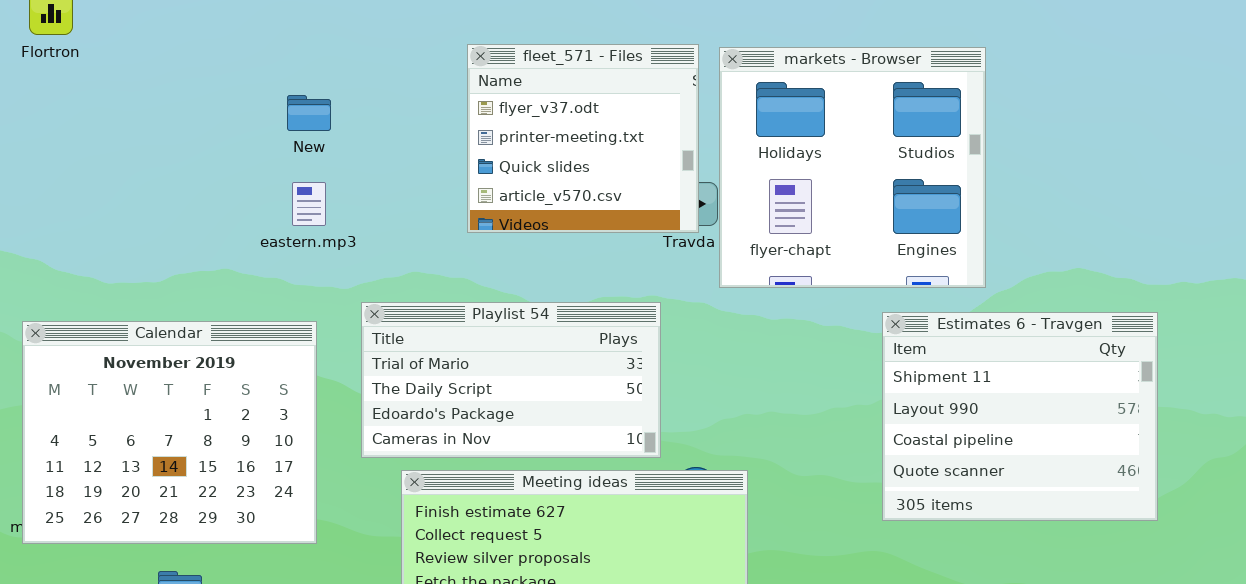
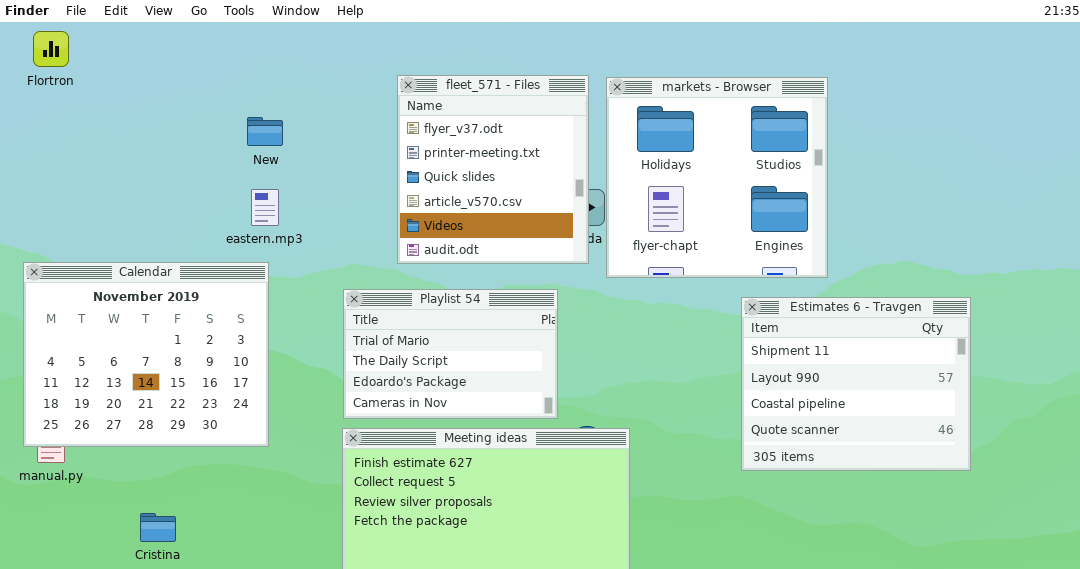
fleet_571 - Files: [467,44,699,233] -> [397,75,589,264], resized
Playlist 54: [361,302,661,458] -> [343,289,558,419], resized
Calendar: [22,321,317,544] -> [23,262,269,447], moved

